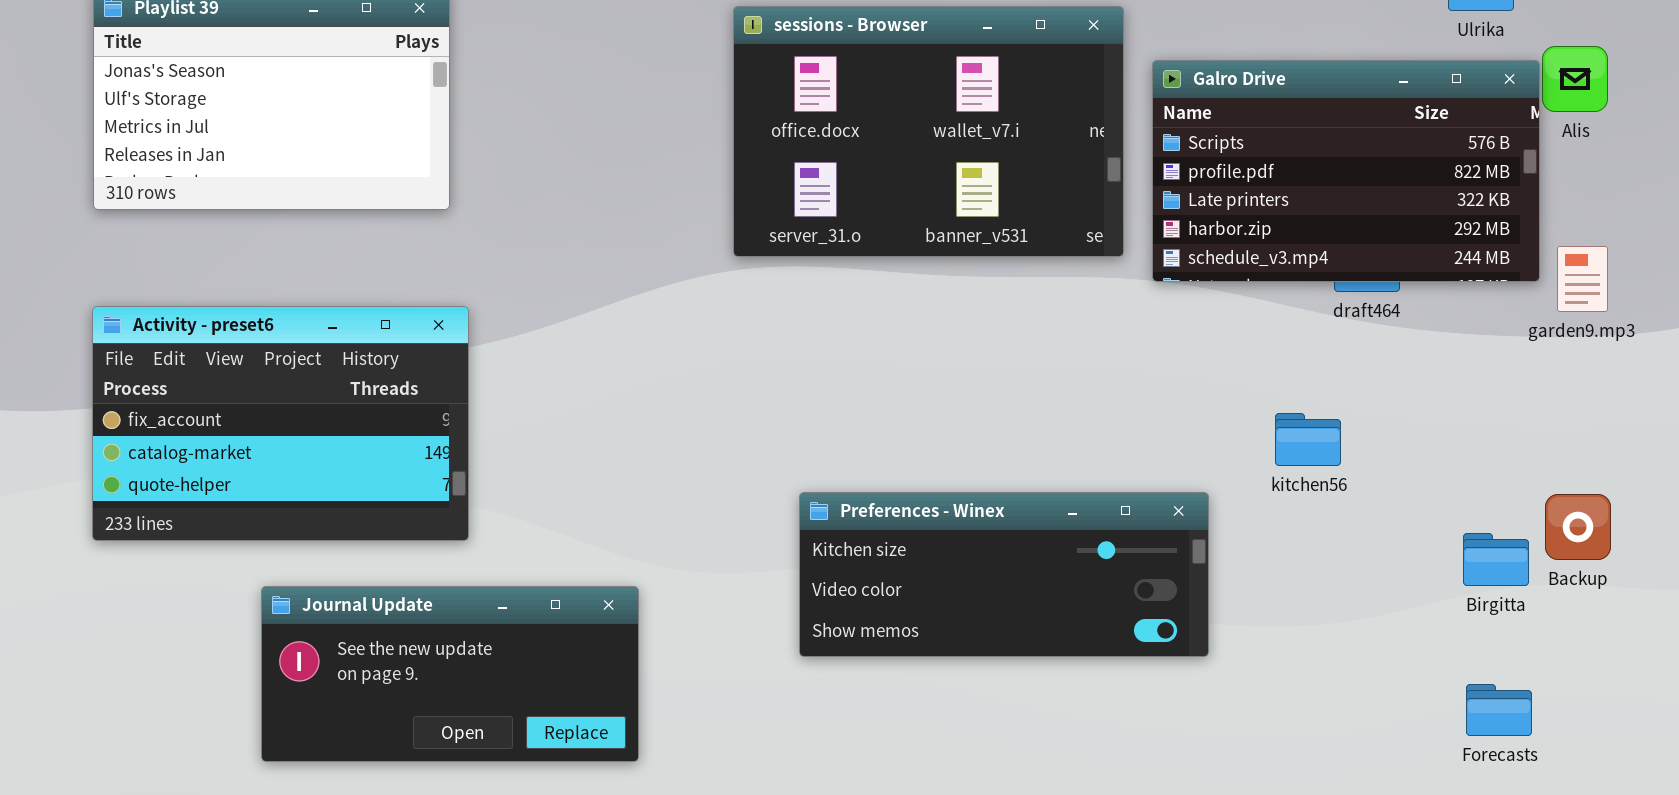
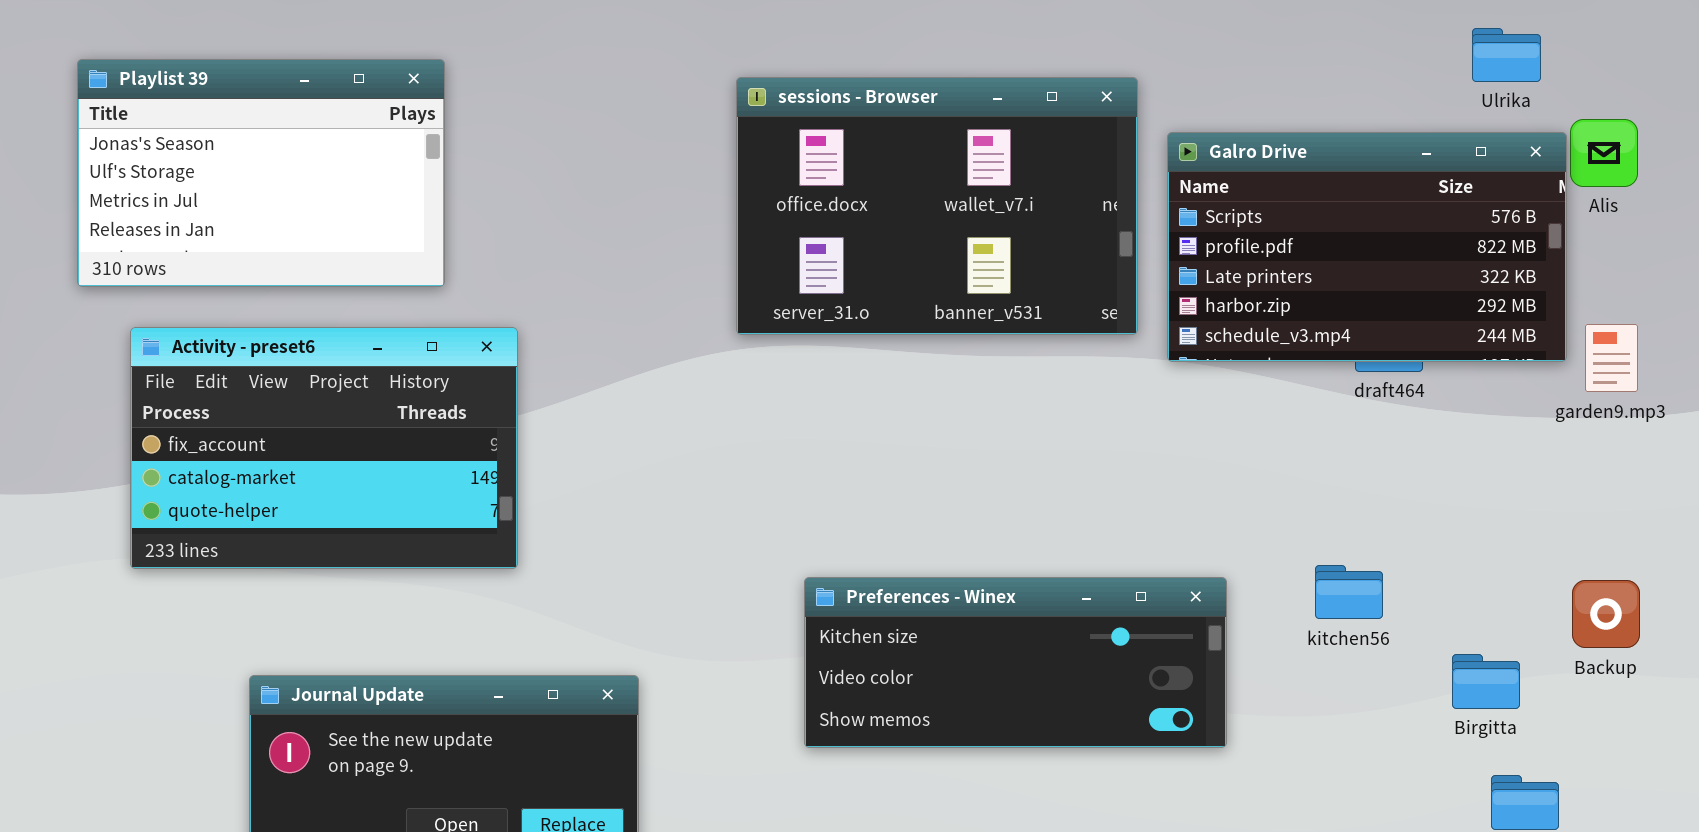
Activity - preset6: [92,306,469,541] -> [130,327,518,569], moved
kitchen56: [1275,413,1341,466] -> [1315,565,1383,619], moved
Birgitta: [1463,533,1529,586] -> [1452,654,1520,709], moved

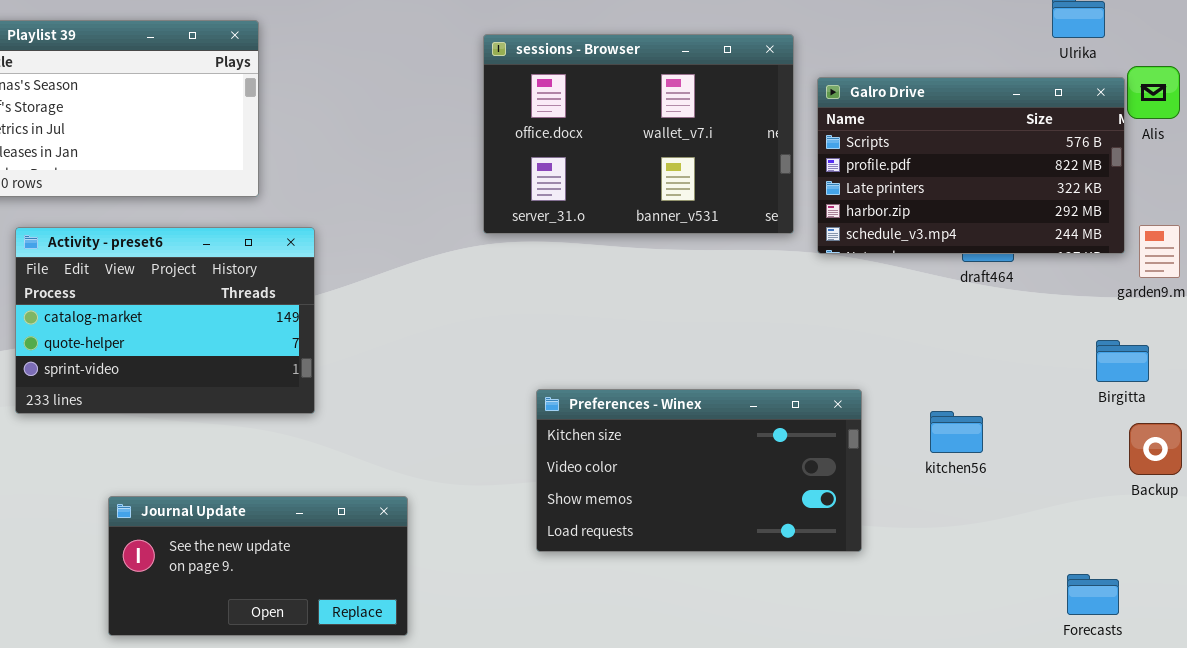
Activity - preset6: [130,327,518,569] -> [15,227,315,414], scrolled down 1 row
Preferences - Winex: [804,577,1227,748] -> [536,389,862,552], resized
Birgitta: [1452,654,1520,709] -> [1096,340,1149,382], moved

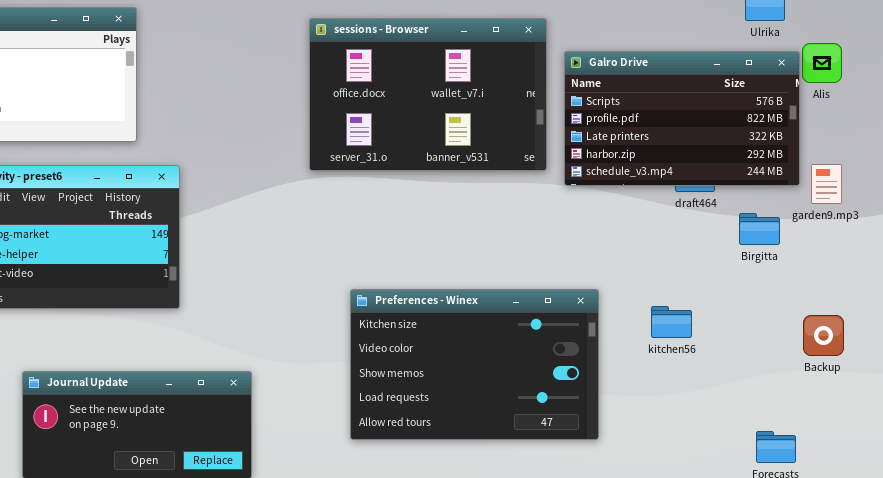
Birgitta: [1096,340,1149,382] -> [739,213,780,245], moved
Preferences - Winex: [536,389,862,552] -> [350,289,599,440], resized

